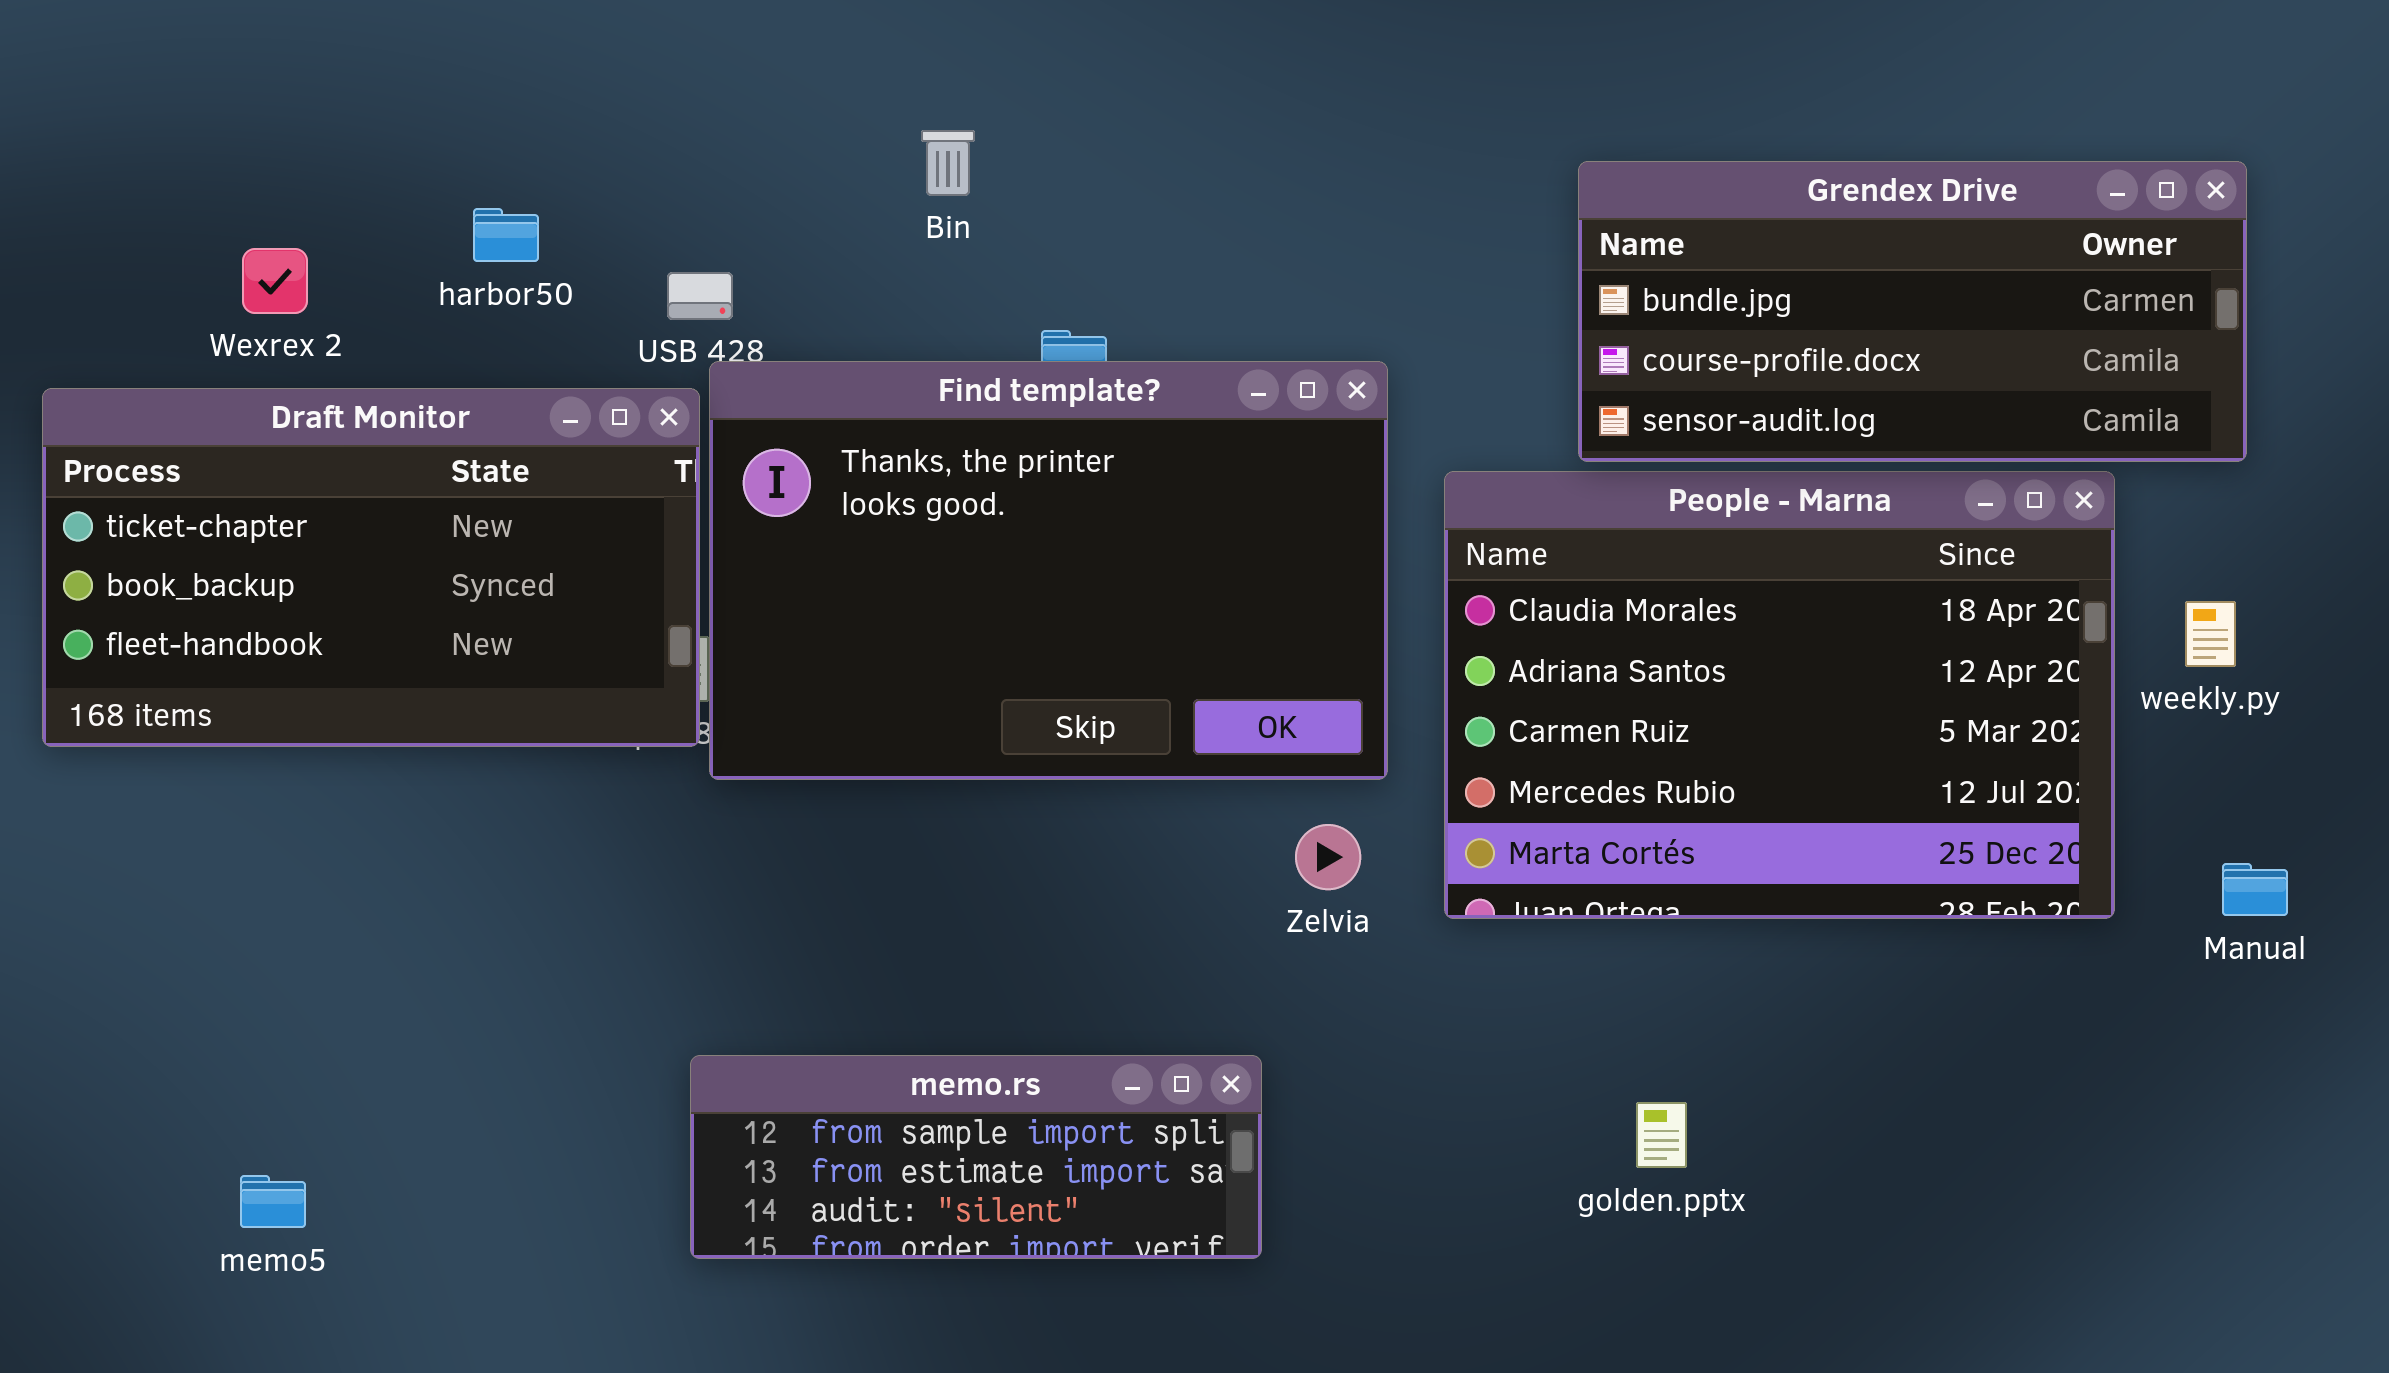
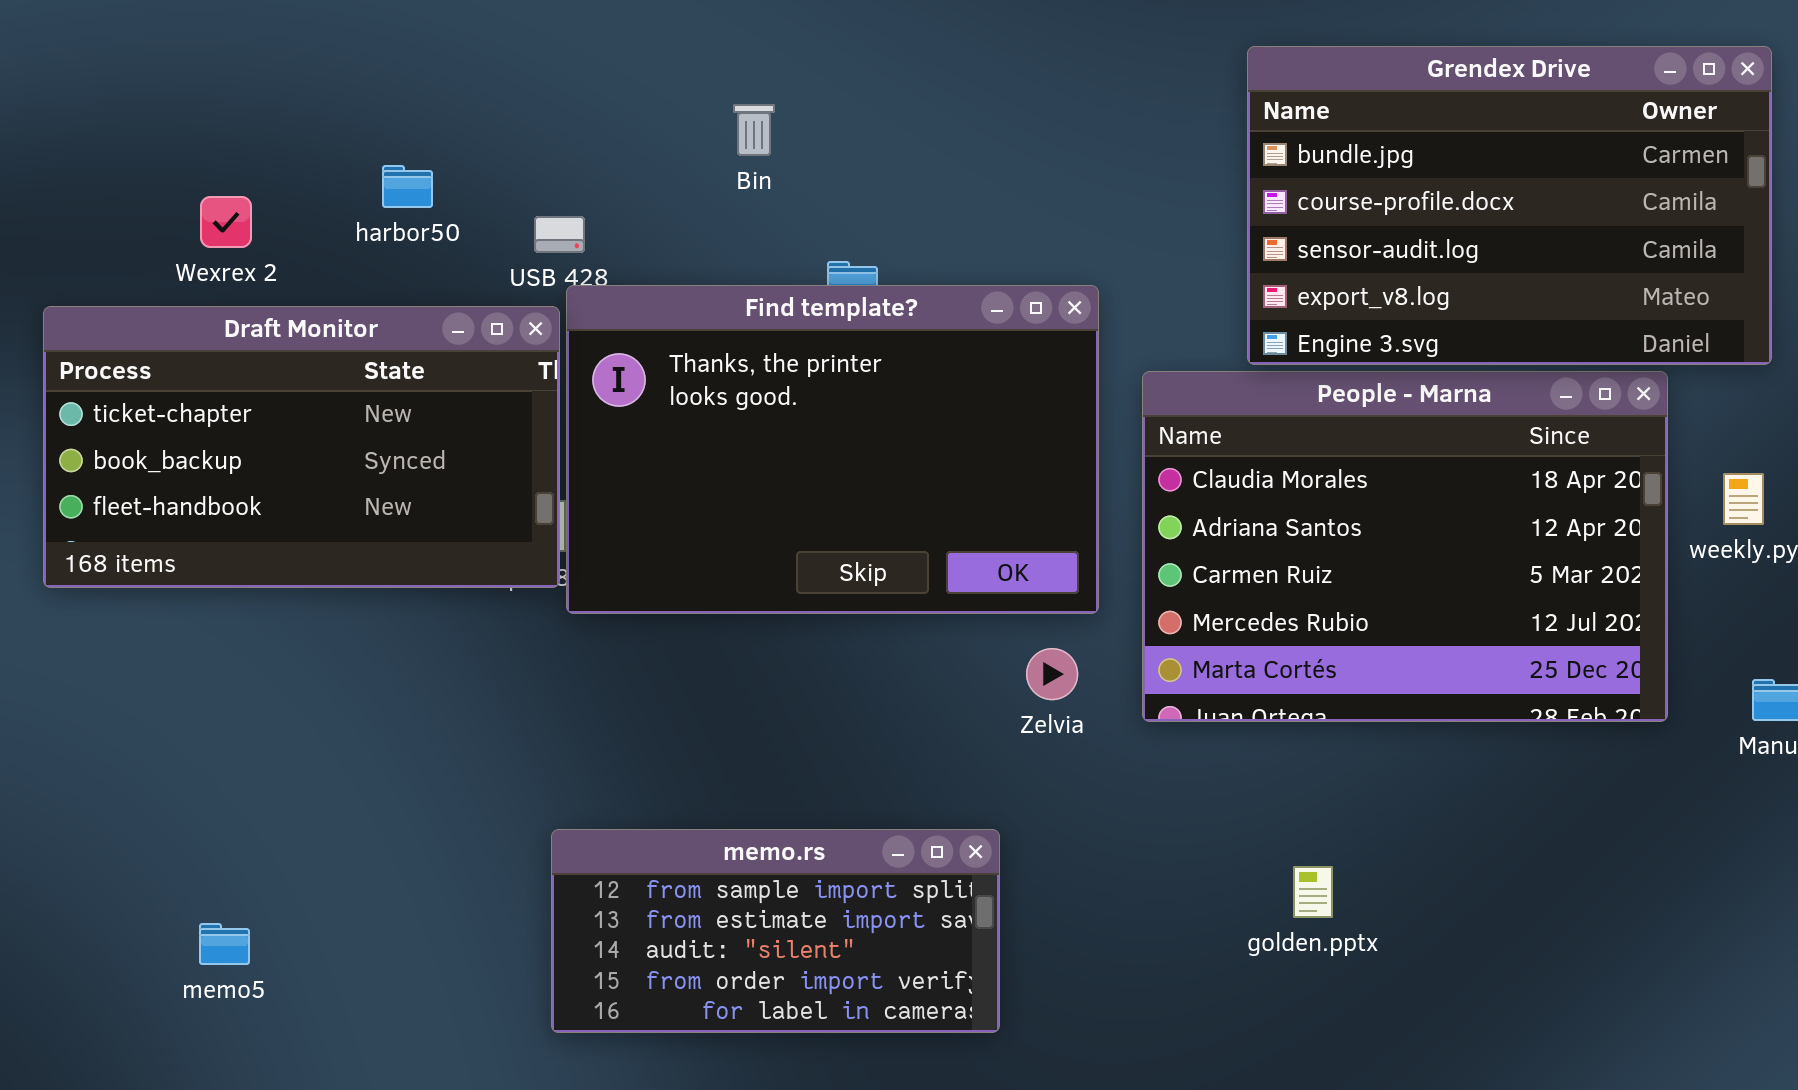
Grendex Drive: [1578,161,2247,462] -> [1247,46,1772,365], resized
memo.rs: [690,1055,1262,1259] -> [551,829,1000,1033], resized

